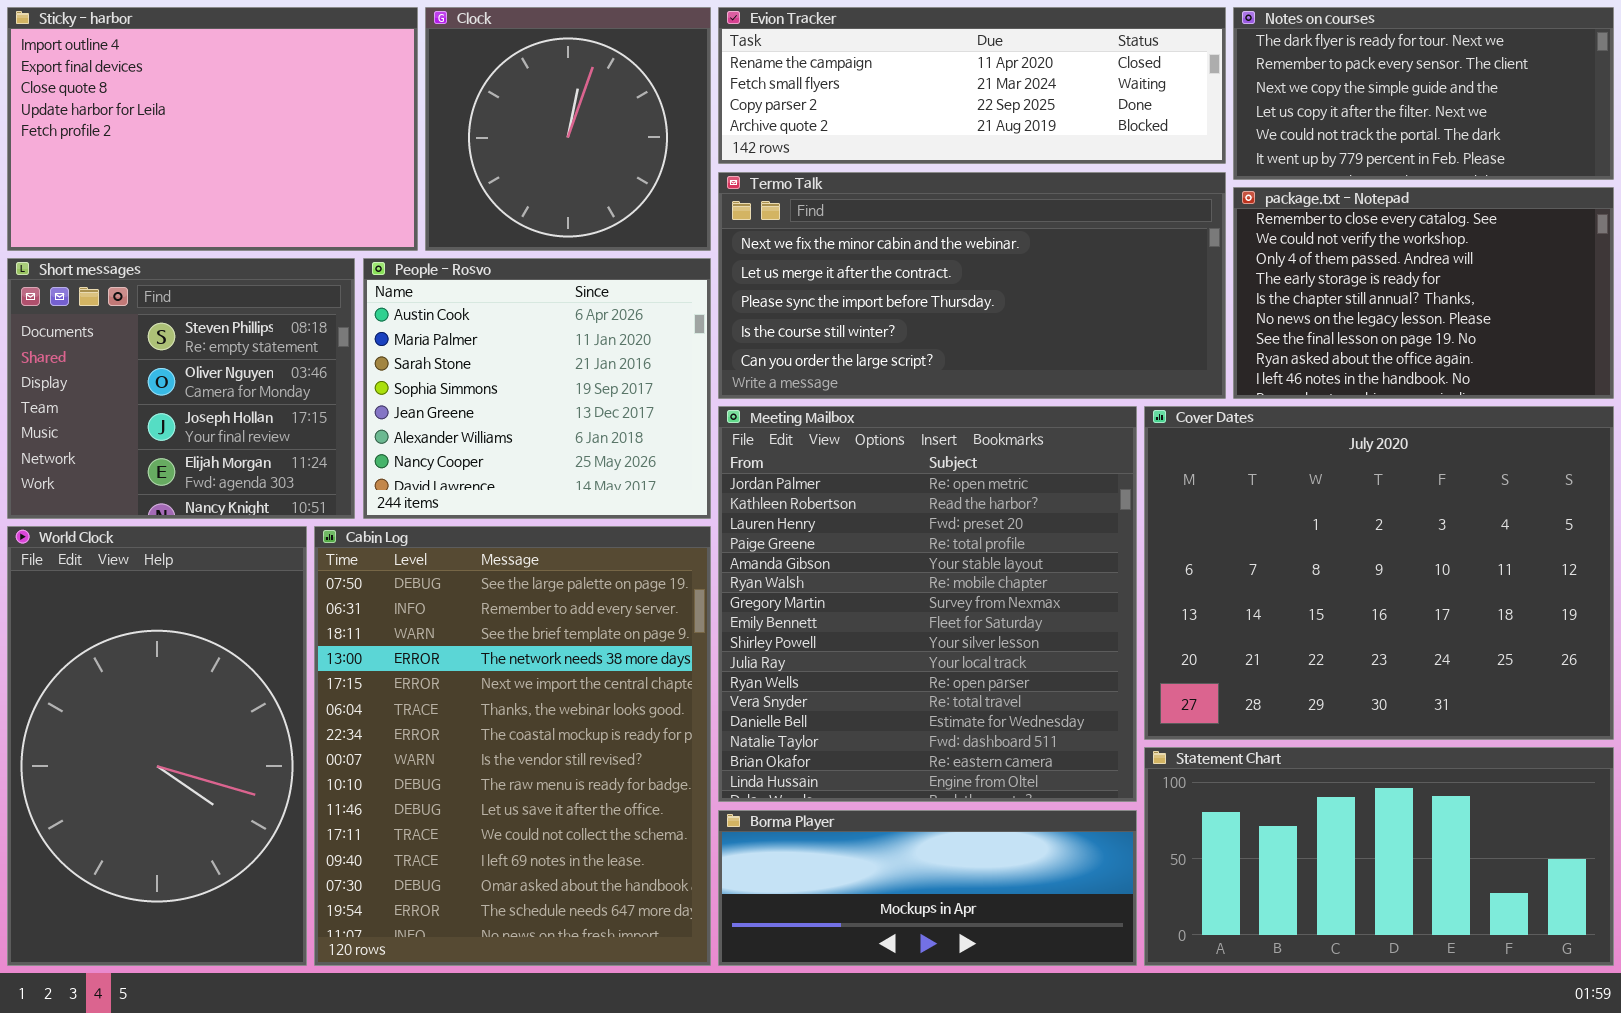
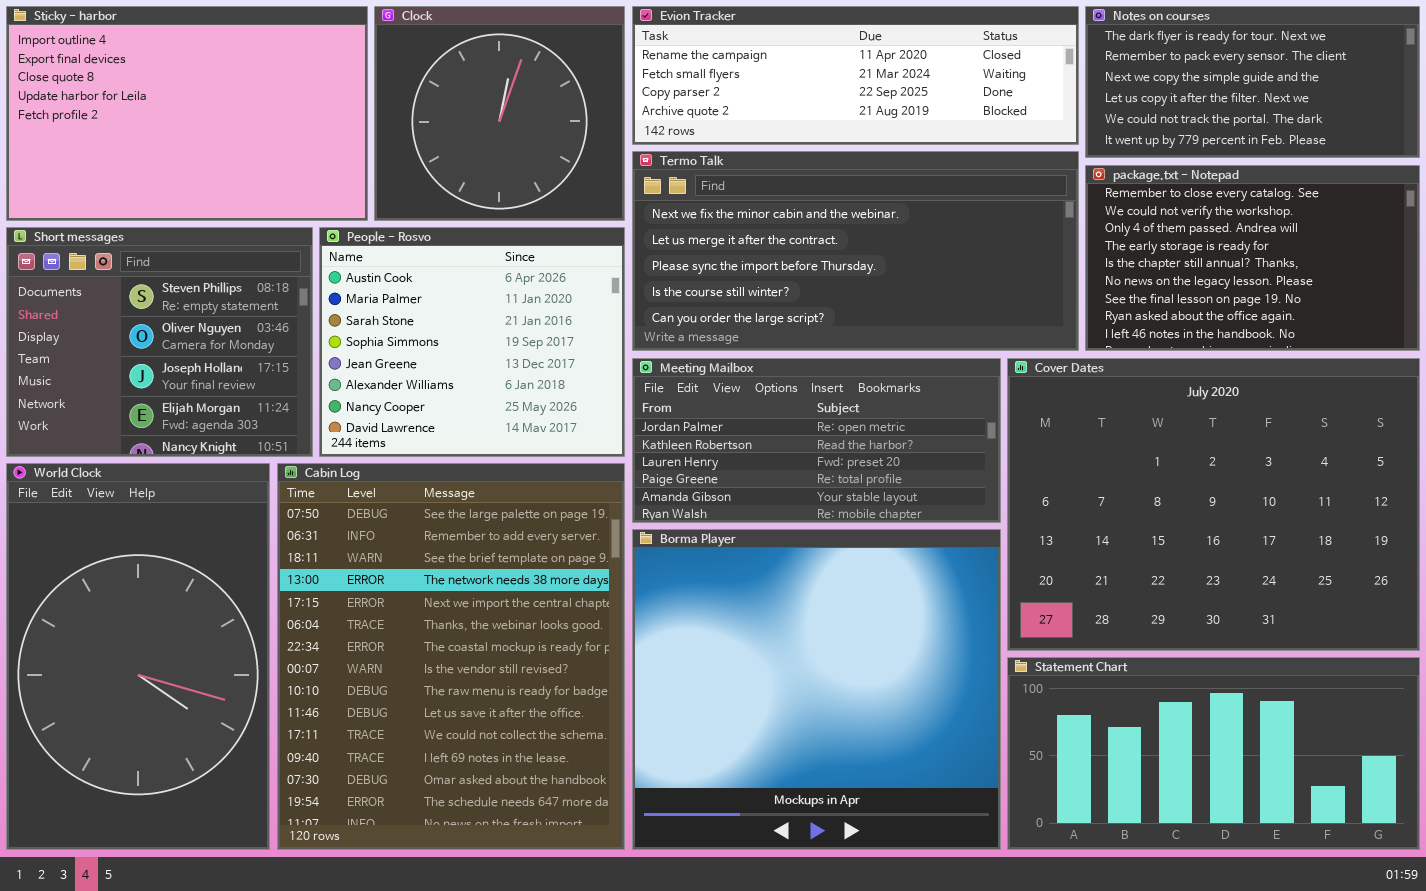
Meeting Mailbox: [718,406,1137,802] -> [632,358,1001,523], resized
Borma Player: [718,810,1137,966] -> [632,529,1001,850], resized

